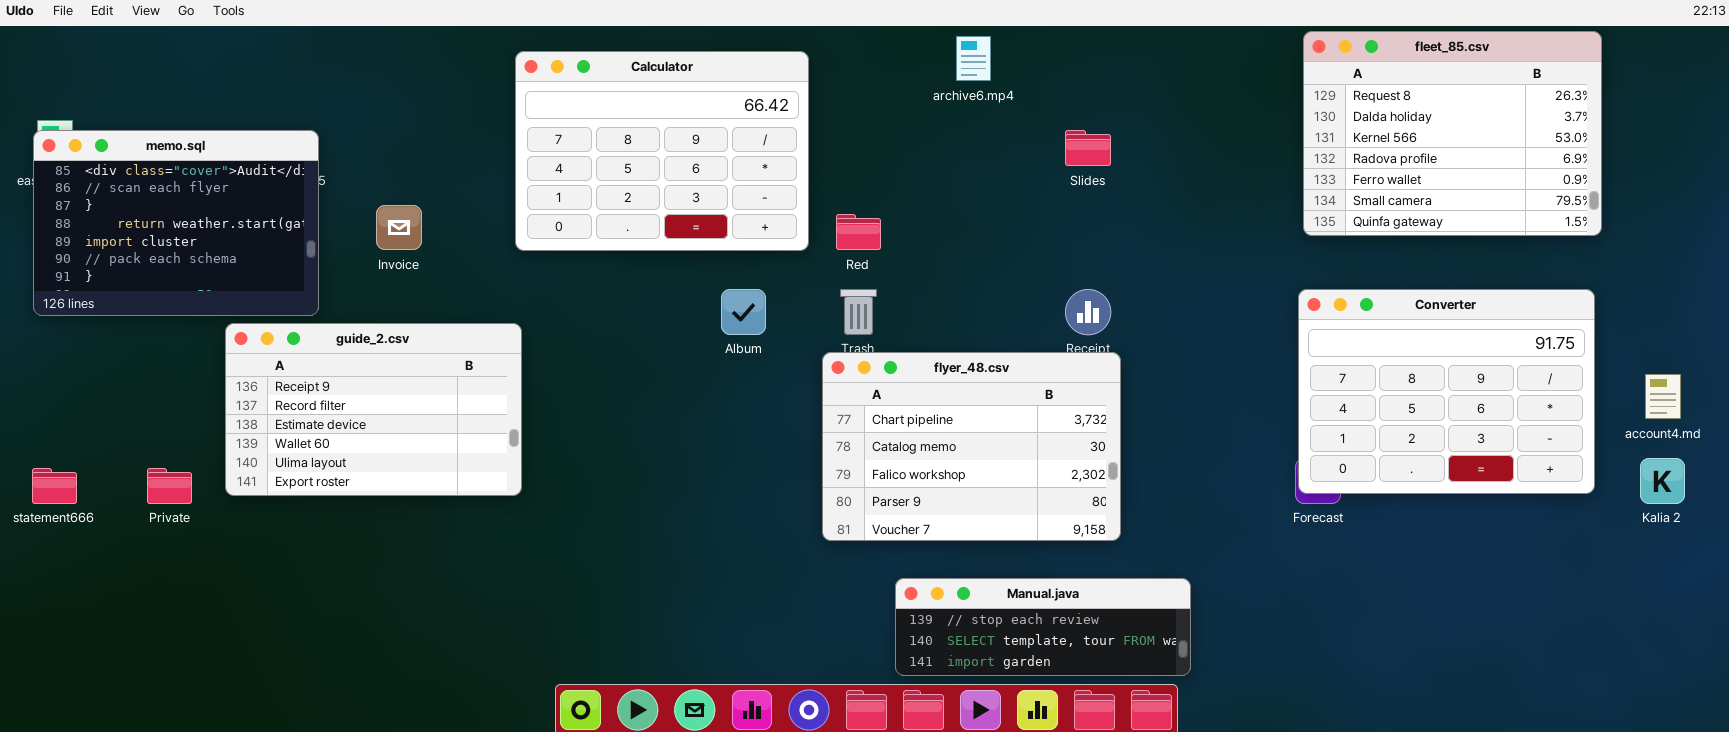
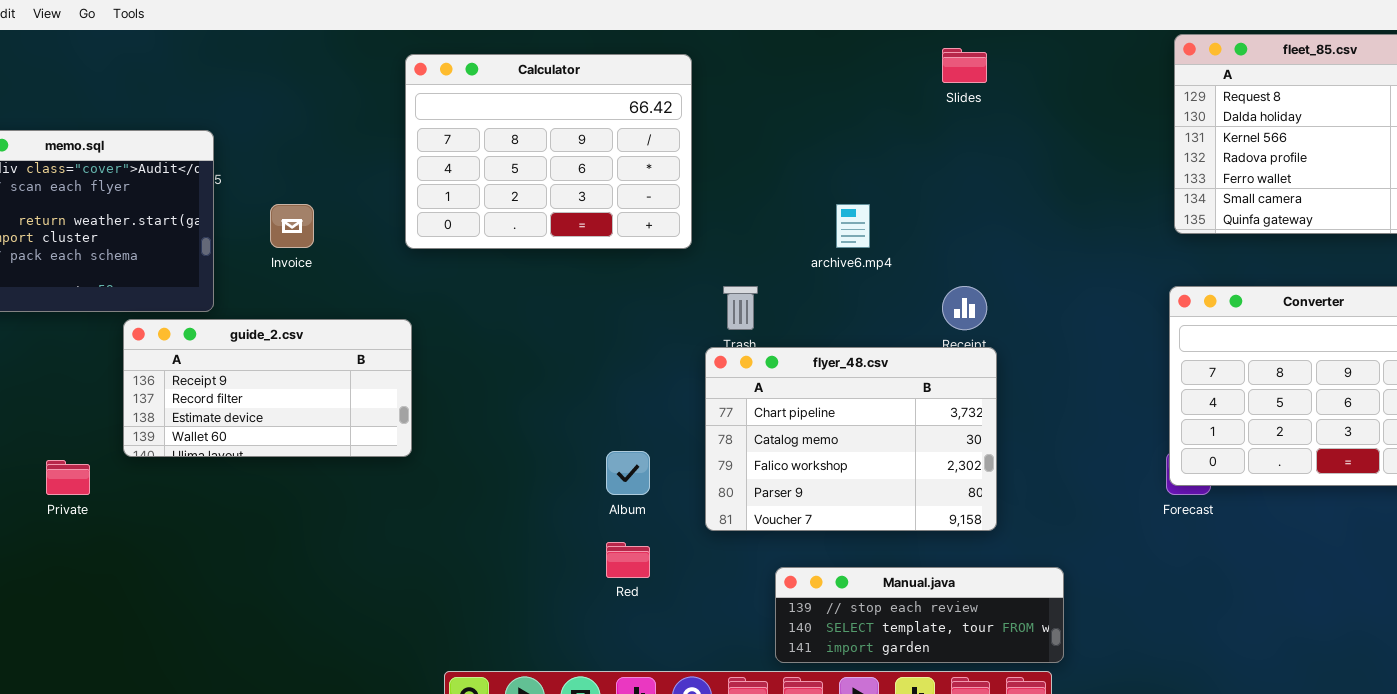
archive6.mp4: [956,36,991,81] -> [836,204,870,248], moved
Slides: [1065,130,1111,166] -> [942,48,987,83], moved
Red: [836,214,881,250] -> [606,542,650,578], moved
Album: [721,289,766,335] -> [606,451,650,495], moved
guide_2.csv: [225,323,522,496] -> [123,319,412,457], resized

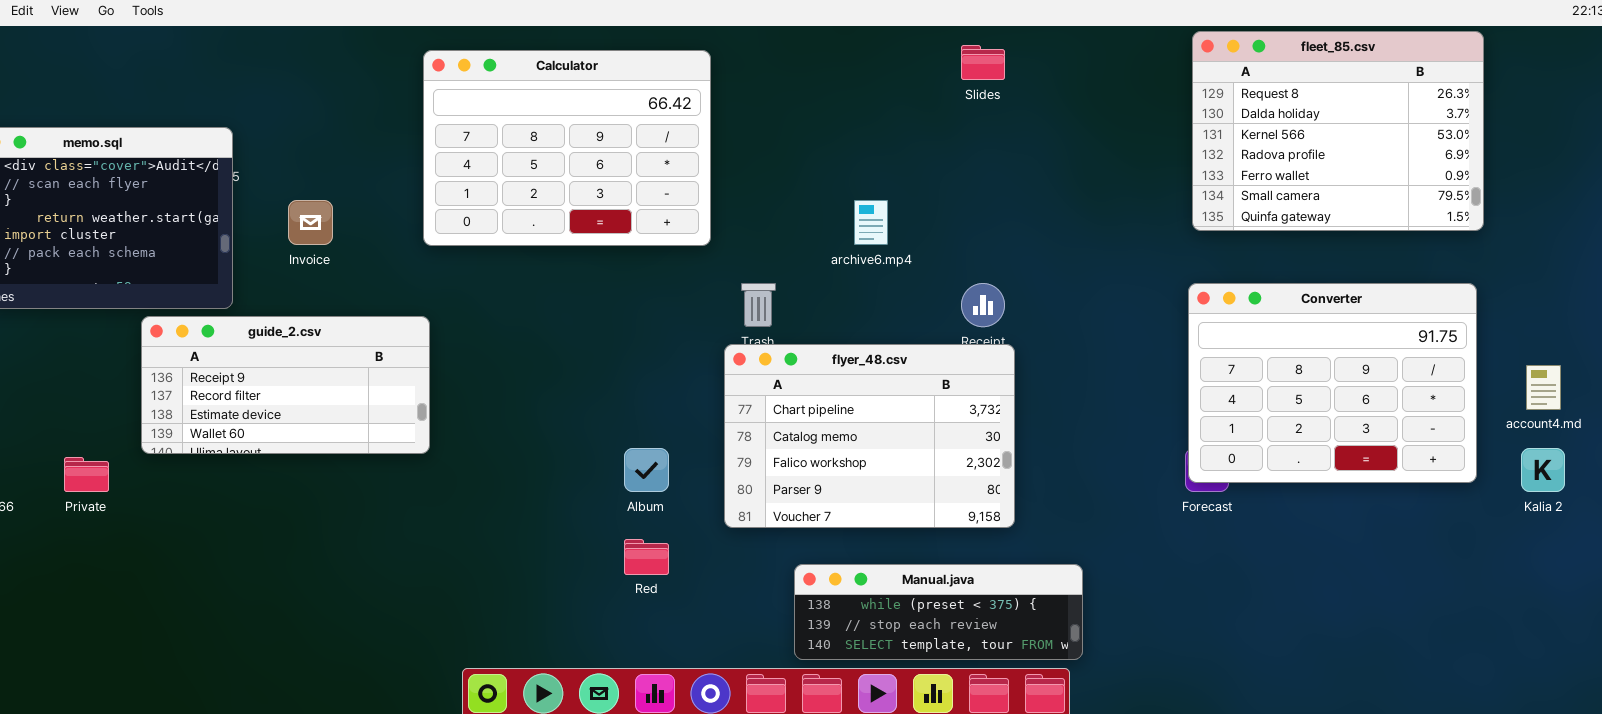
Manual.java: [775,567,1064,663] -> [794,564,1083,660], scrolled up 1 row

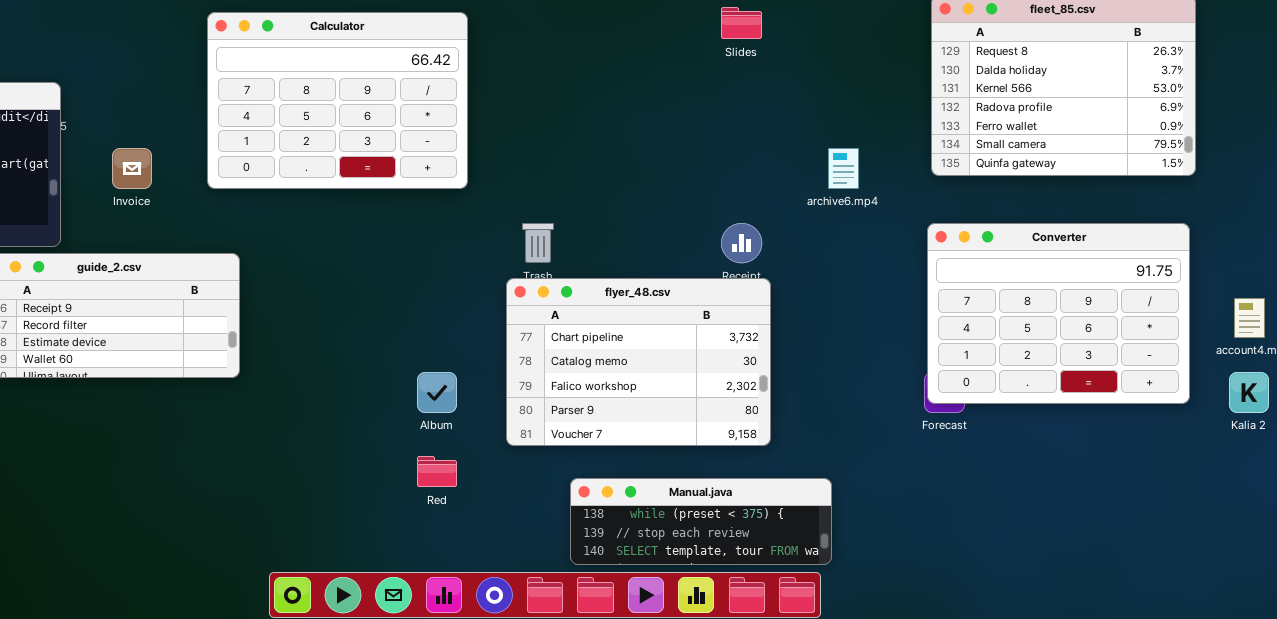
Calculator: [423,50,711,246] -> [207,12,468,189], moved
archive6.mp4: [854,200,888,245] -> [828,148,859,189], moved

